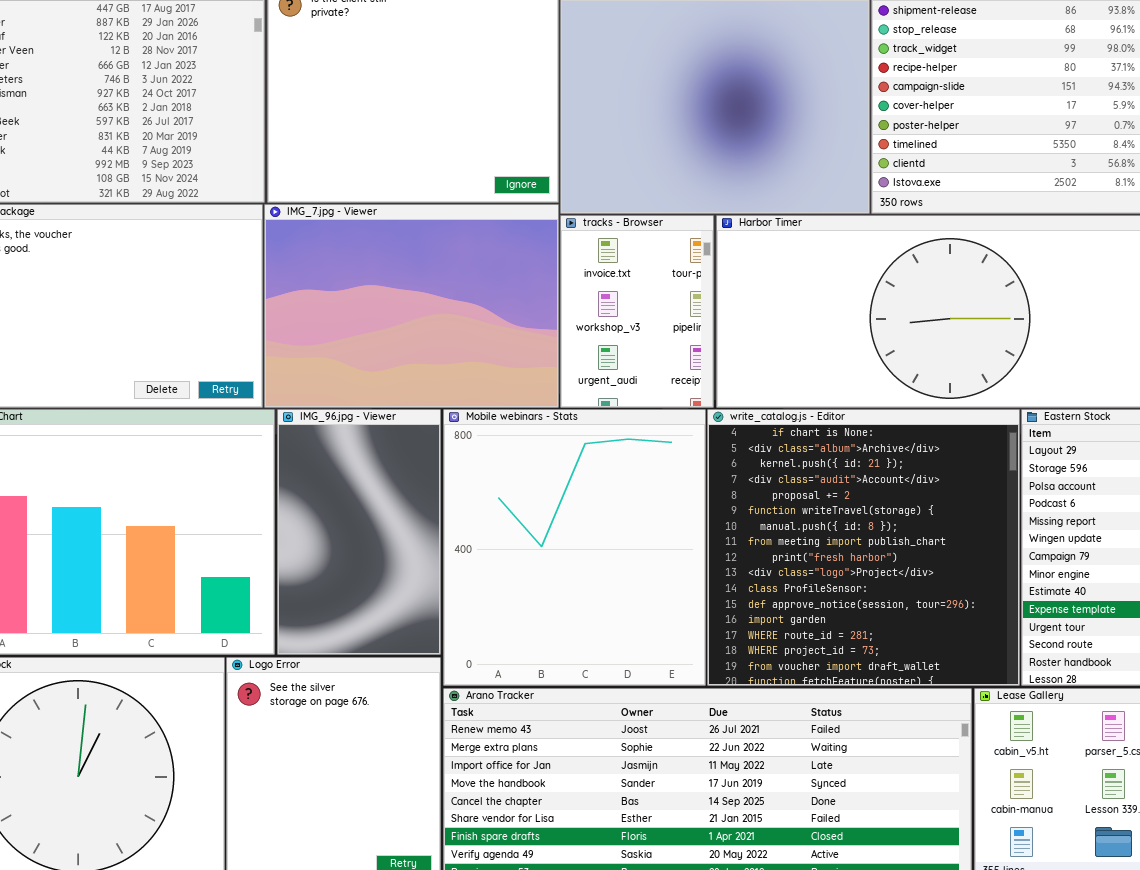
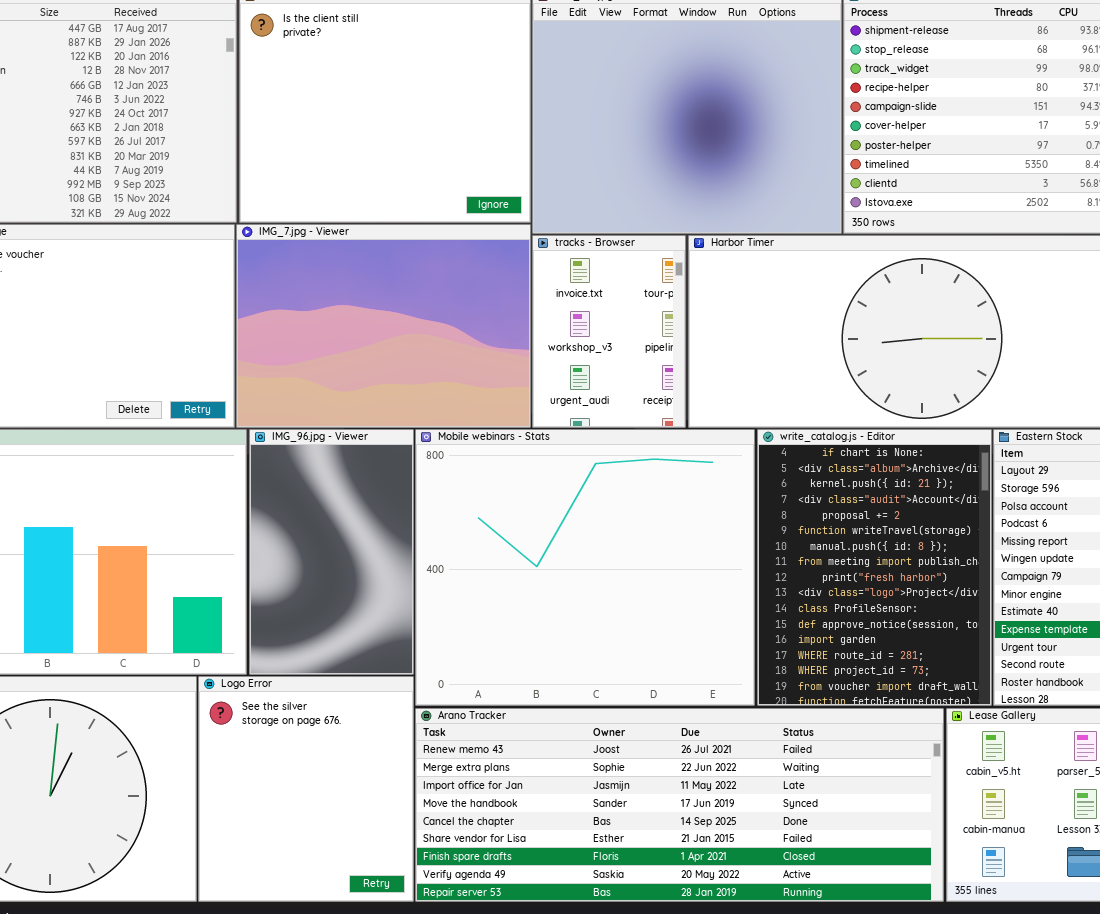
Mobile webinars - Stats: [443,409,706,686] -> [415,429,755,706], resized
write_catalog.js - Editor: [707,409,1020,686] -> [757,429,992,706], resized

